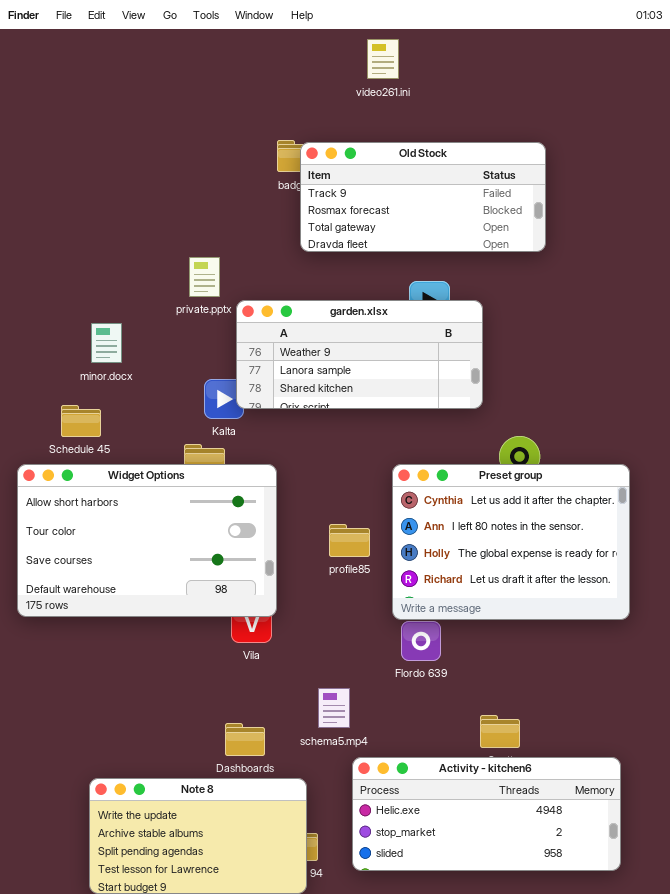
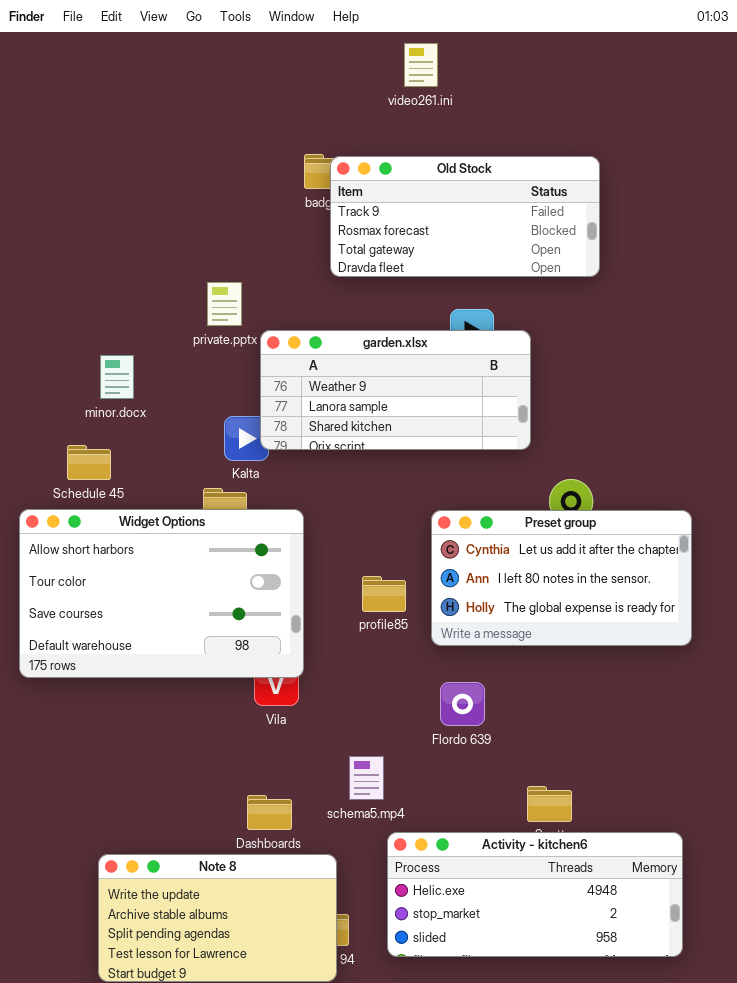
Preset group: [392,464,630,620] -> [431,510,692,646], resized

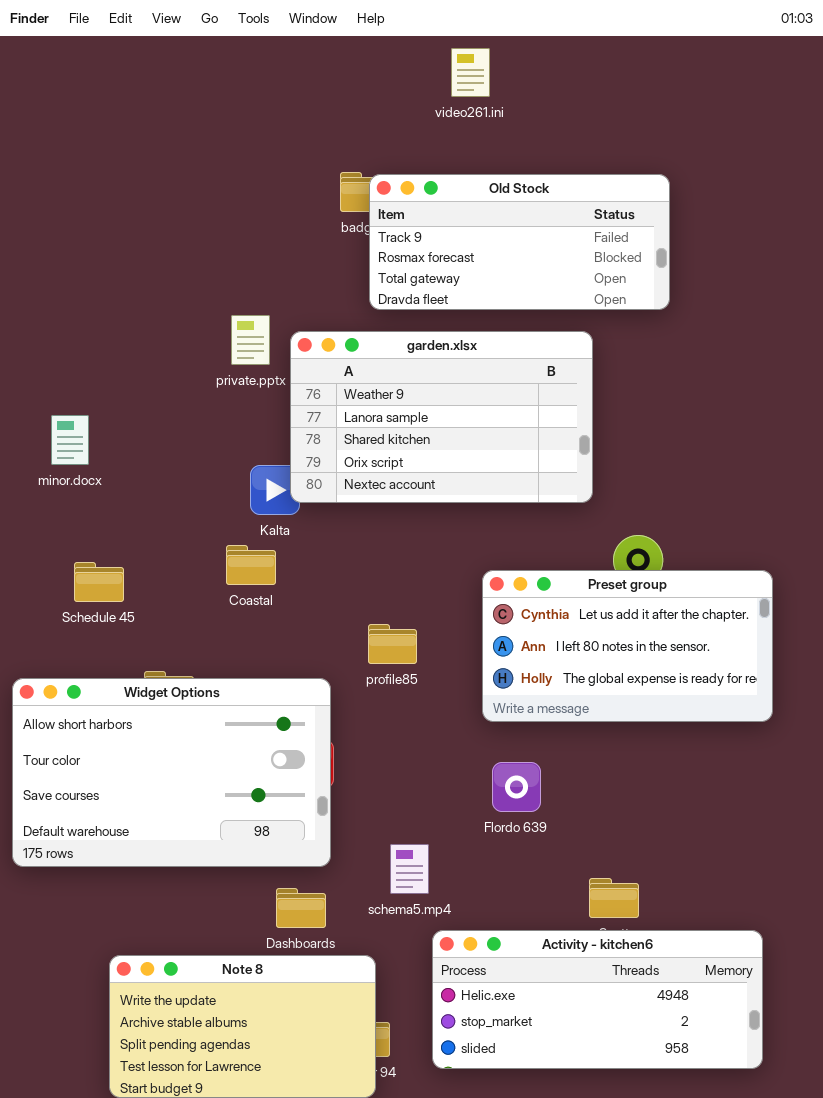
garden.xlsx: [260,330,531,450] -> [290,331,593,503], resized
minor.docx: [100,355,134,399] -> [51,415,89,465], moved
Schedule 45: [67,445,111,480] -> [74,562,124,602], moved
Widget Options: [19,509,304,678] -> [12,678,331,867], moved
profile85: [362,576,406,612] -> [368,624,417,664], moved

